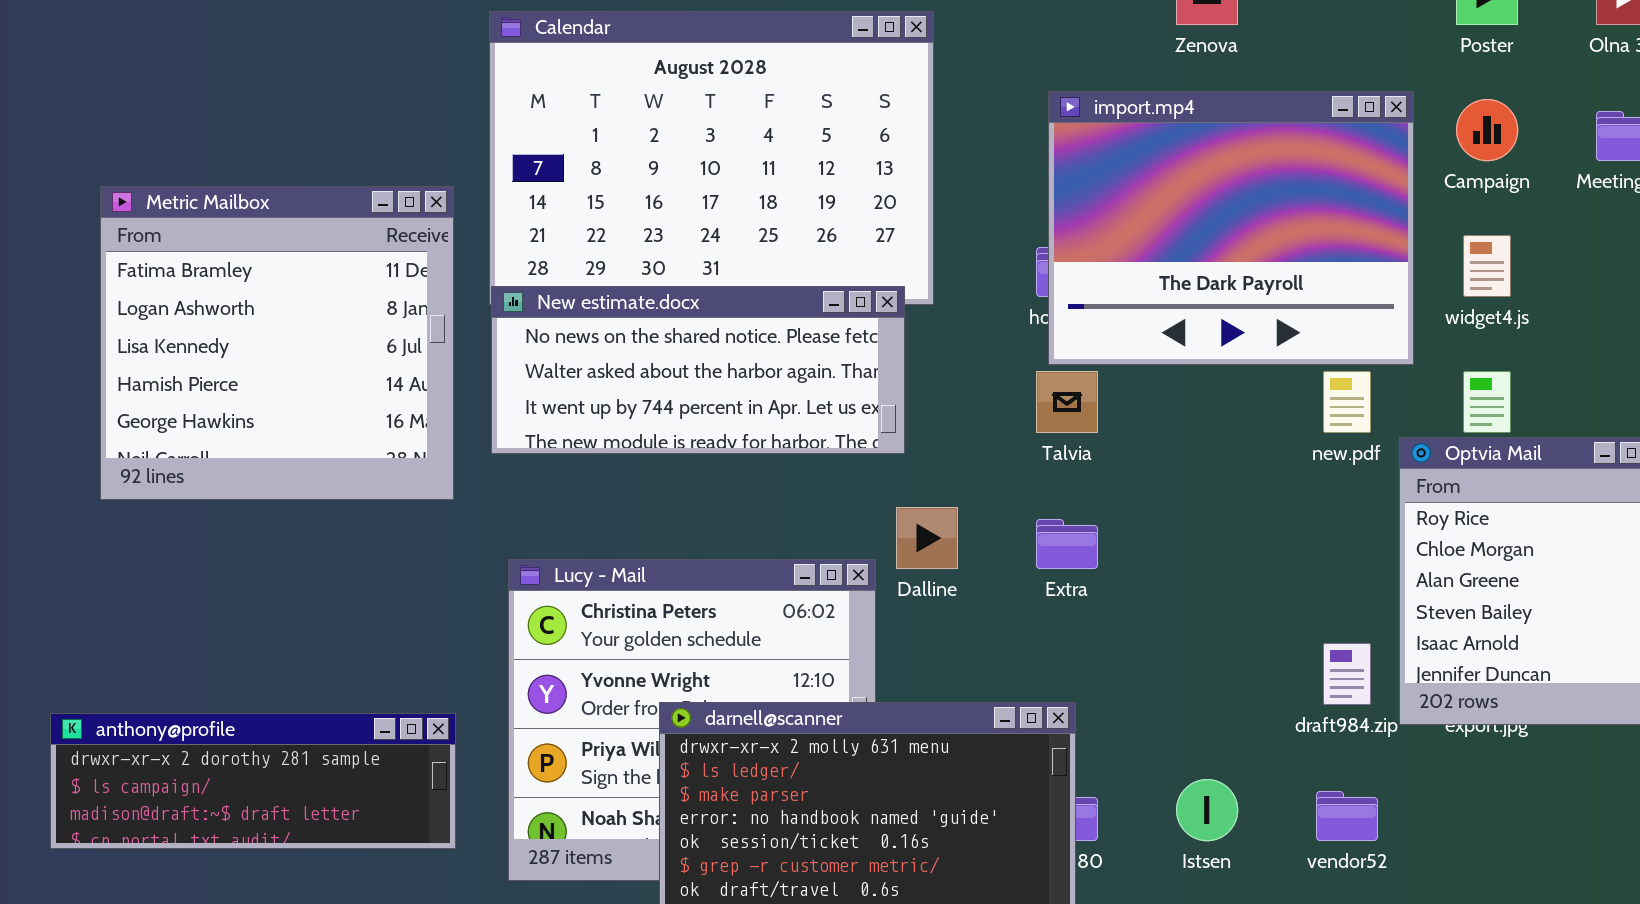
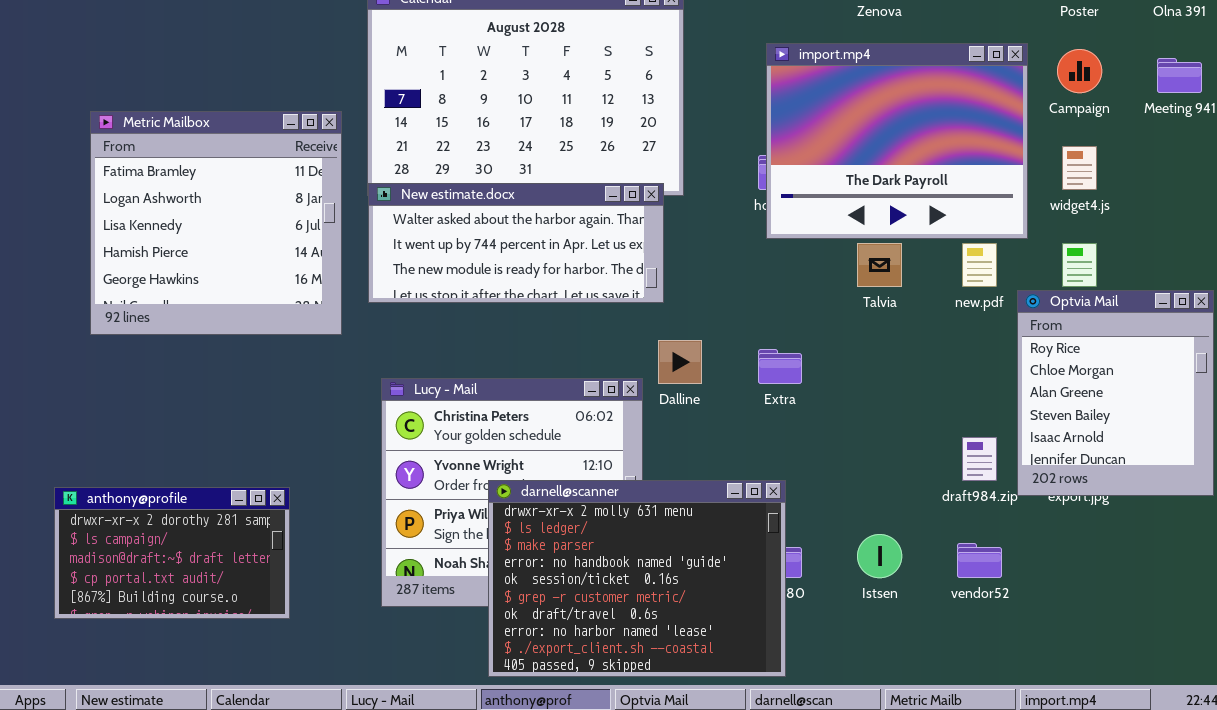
New estimate.docx: [491,286,905,454] -> [368,183,664,303], scrolled down 1 row
Talvia: [1036,371,1098,433] -> [857,243,902,287], moved
anthony@profile: [50,713,456,849] -> [54,487,290,619], resized

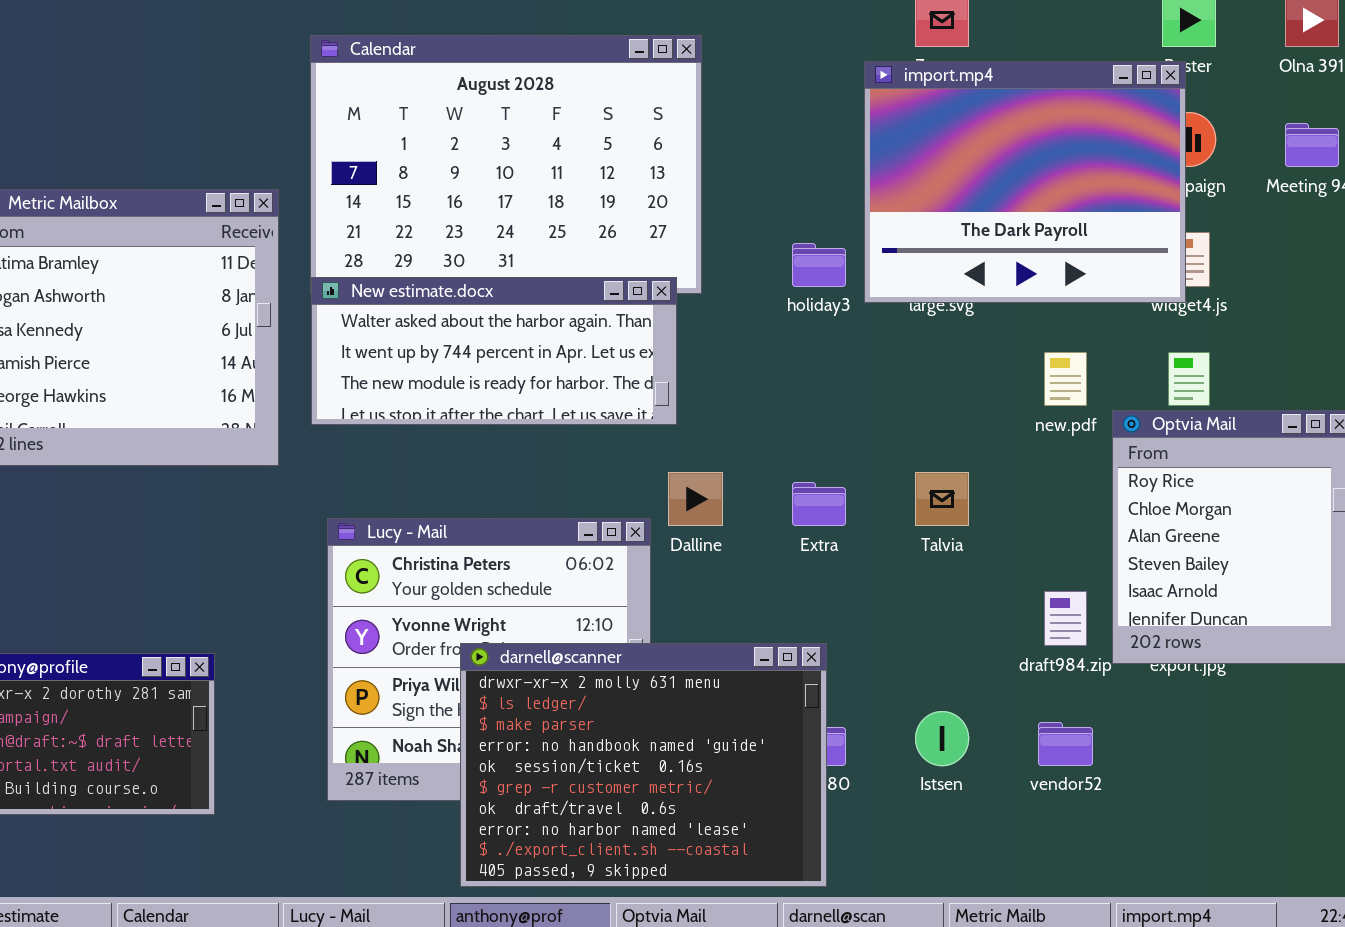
import.mp4: [766,43,1028,239] -> [864,61,1186,303], moved
Talvia: [857,243,902,287] -> [915,472,969,526], moved

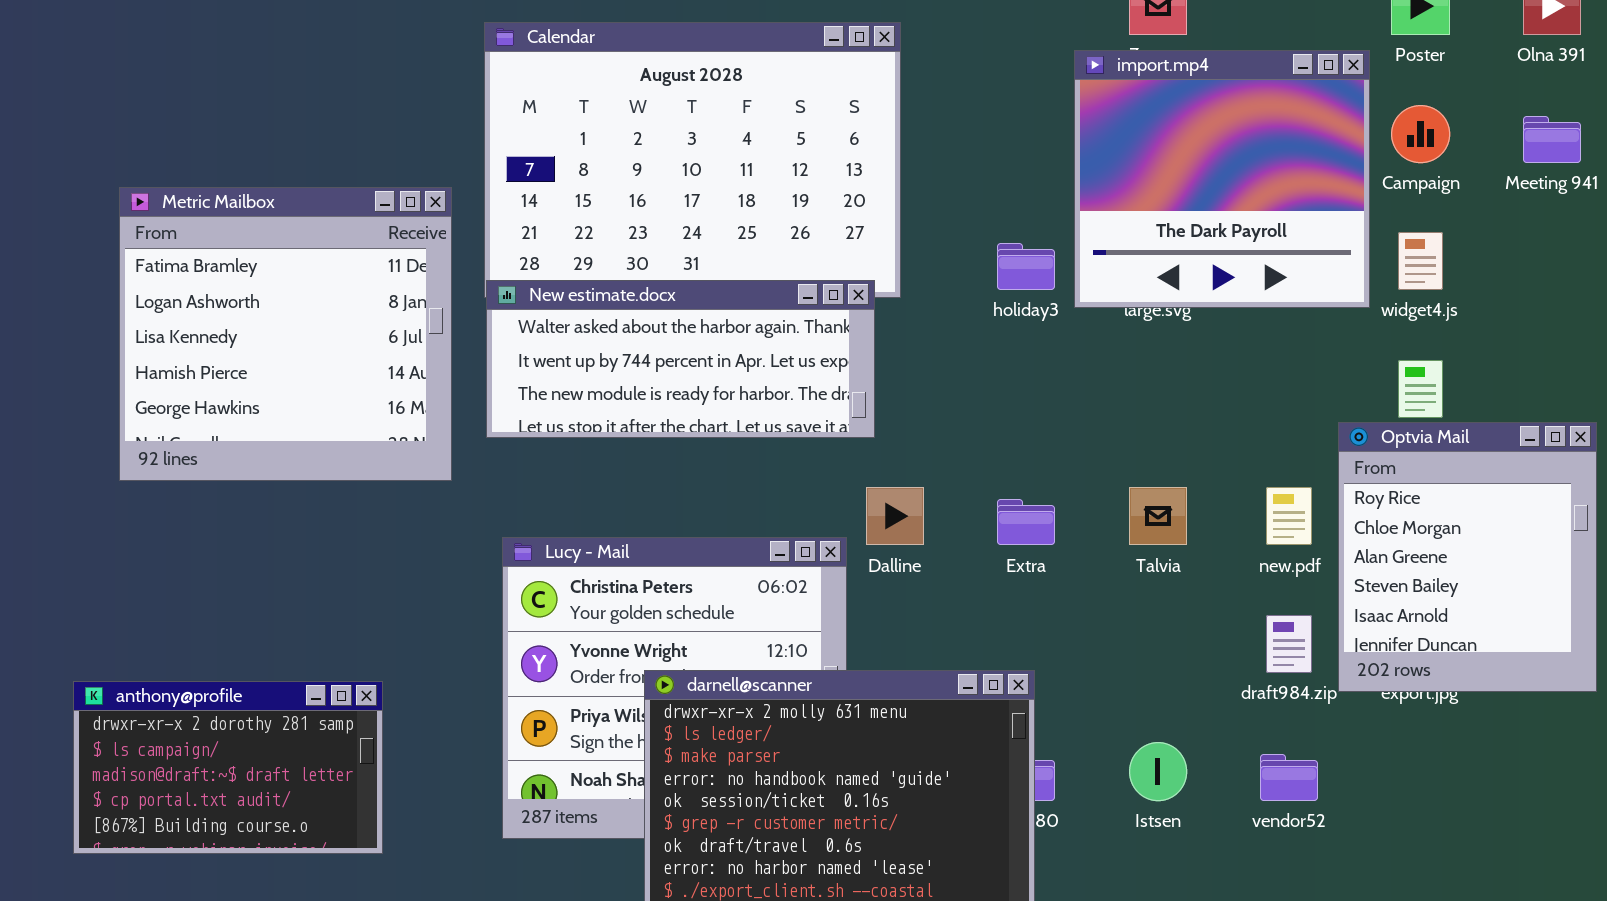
import.mp4: [864,61,1186,303] -> [1074,50,1370,308], resized
new.pdf: [1044,352,1087,406] -> [1266,487,1312,545], moved

